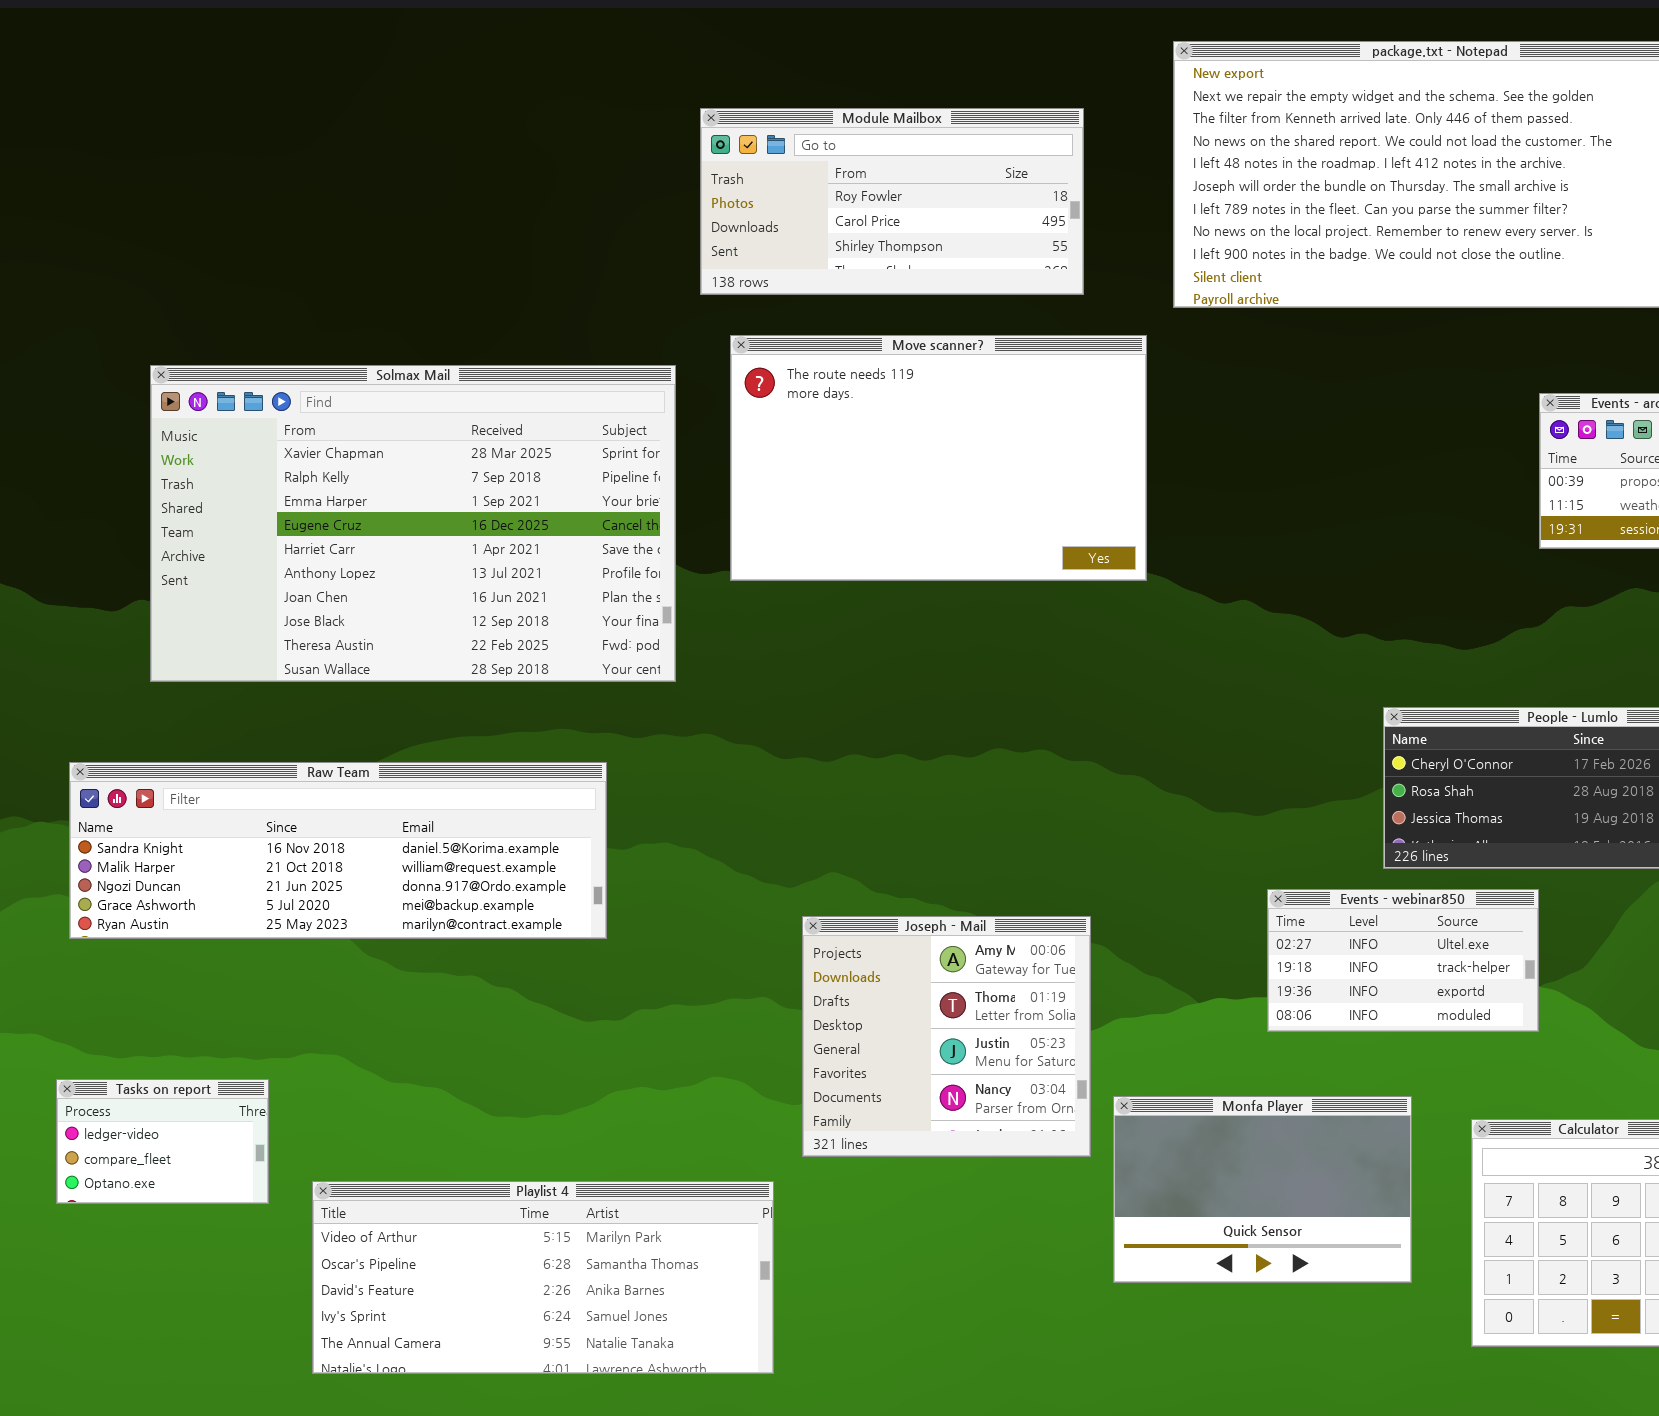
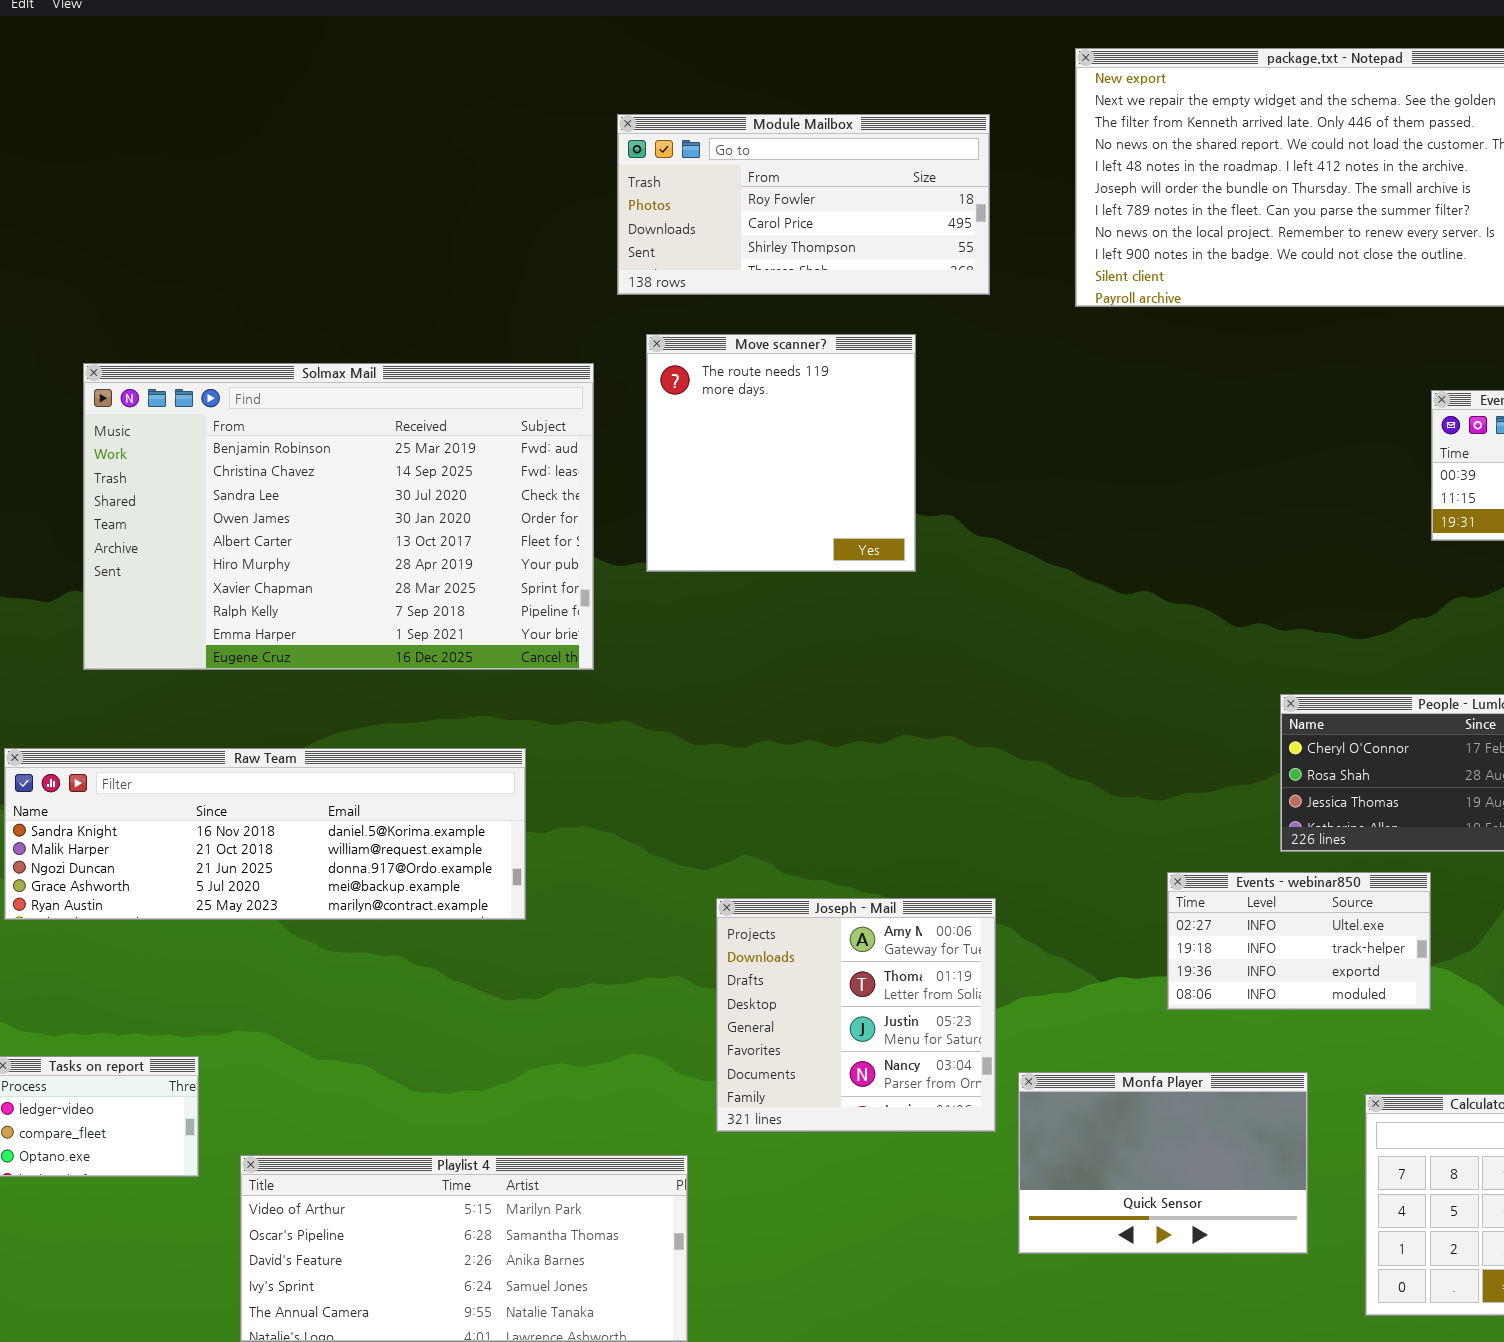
Move scanner?: [730,335,1147,581] -> [646,334,916,572], resized
Solmax Mail: [150,365,676,682] -> [83,363,594,670], scrolled up 6 rows

